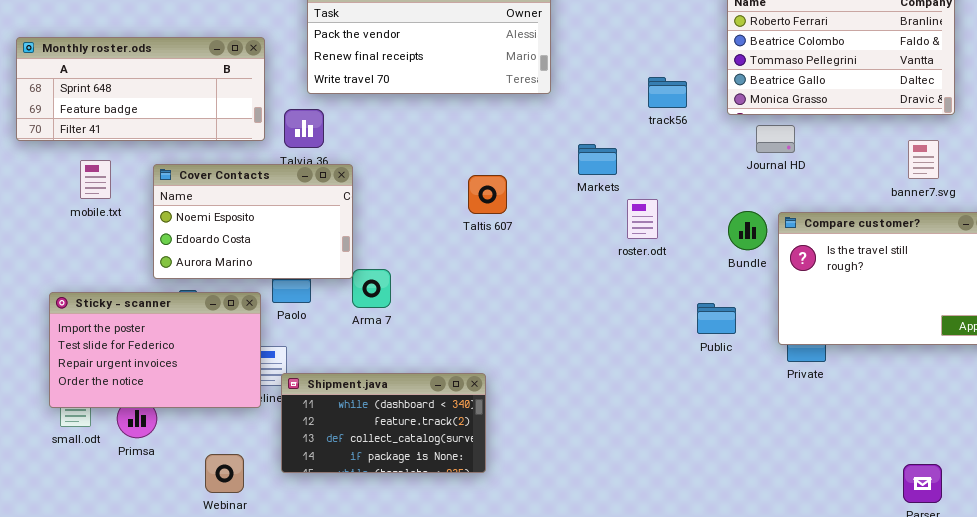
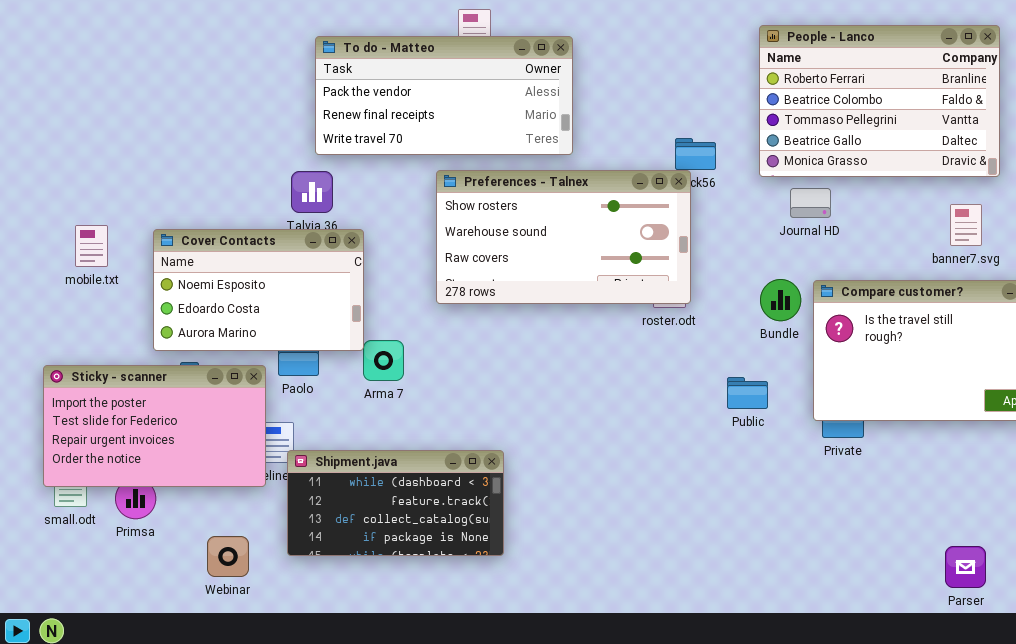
Monthly roster.ods: [16,37,265,141] -> none, closed
Preferences - Talnex: none -> [436,170,691,304], opened

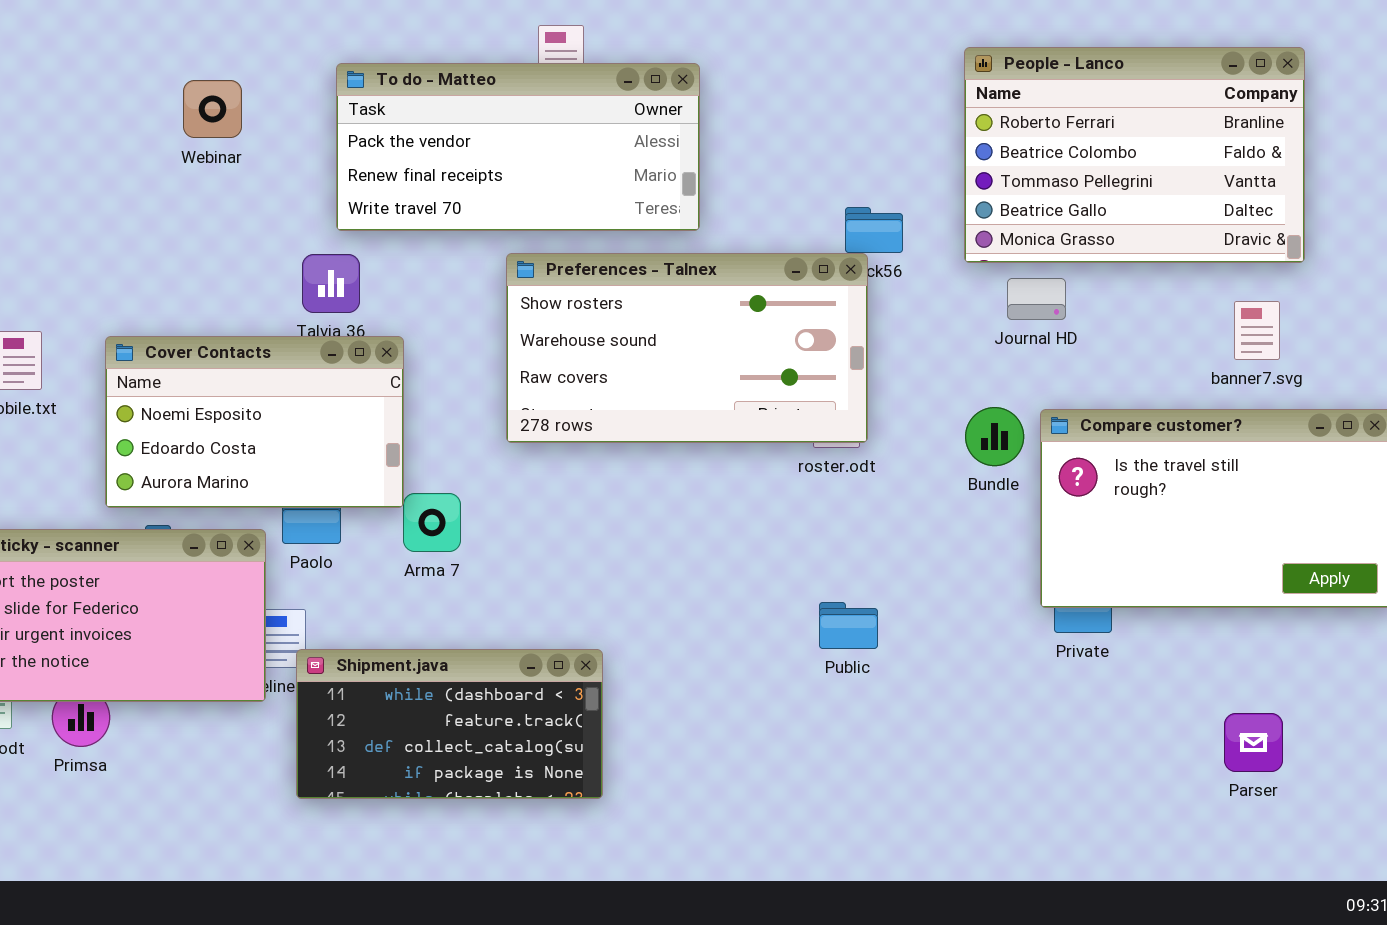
Public: [727,377,768,409] -> [819,602,878,649], moved
Webinar: [207,536,249,577] -> [183,80,242,138], moved
Parser: [945,546,986,588] -> [1224,713,1283,772], moved

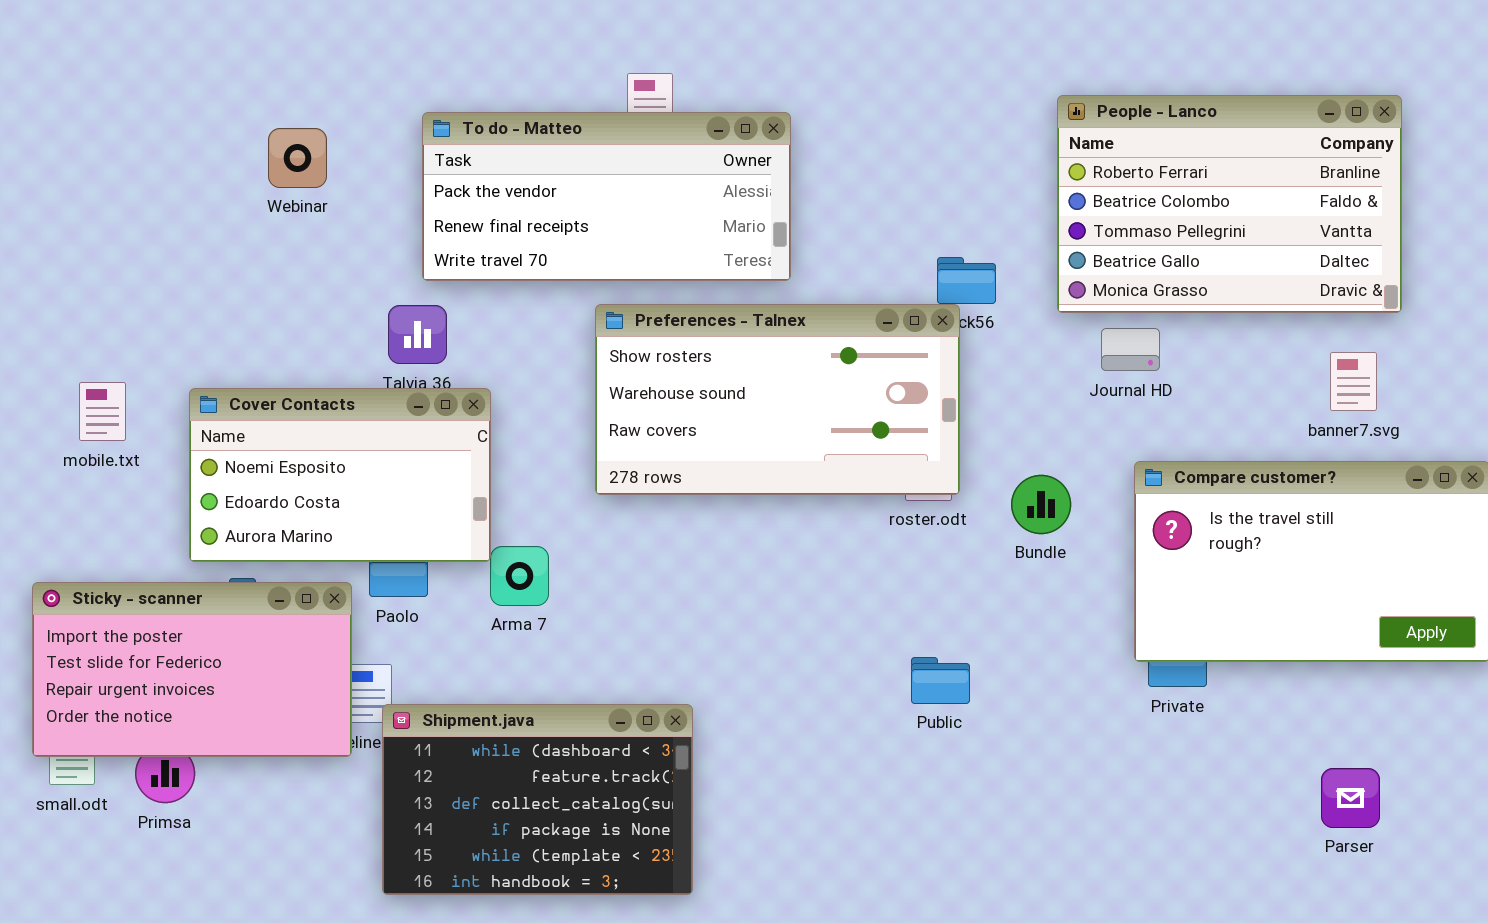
Bundle: [965,407,1024,466] -> [1011,475,1071,534], moved
Shipment.java: [296,649,603,799] -> [382,704,693,895], resized

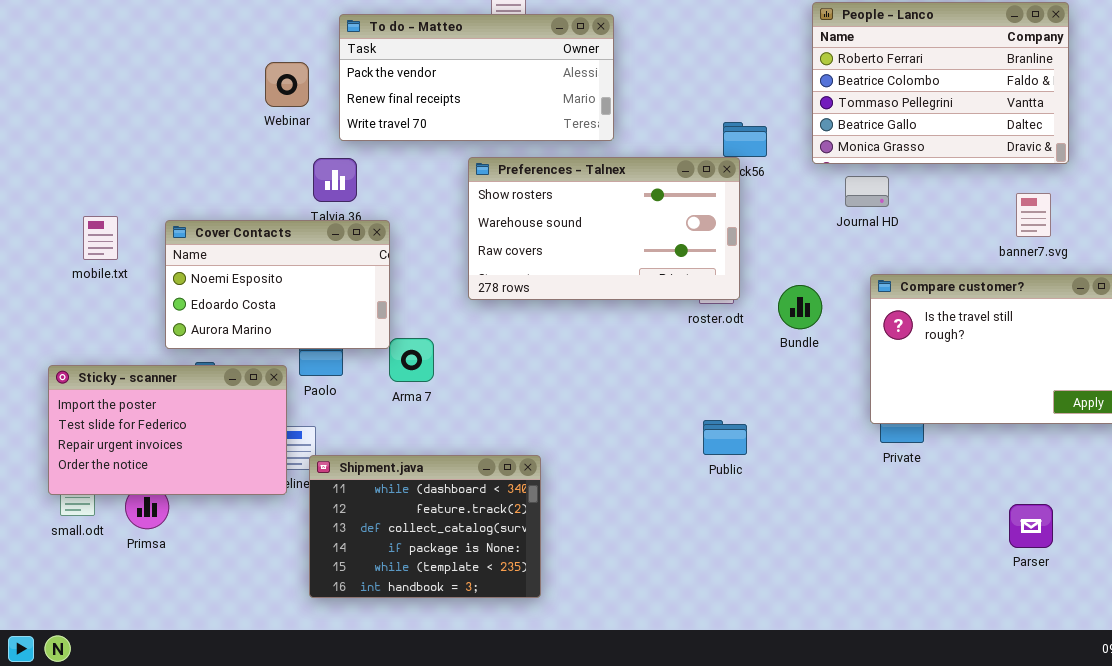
Webinar: [268,128,327,188] -> [265,62,309,107], moved

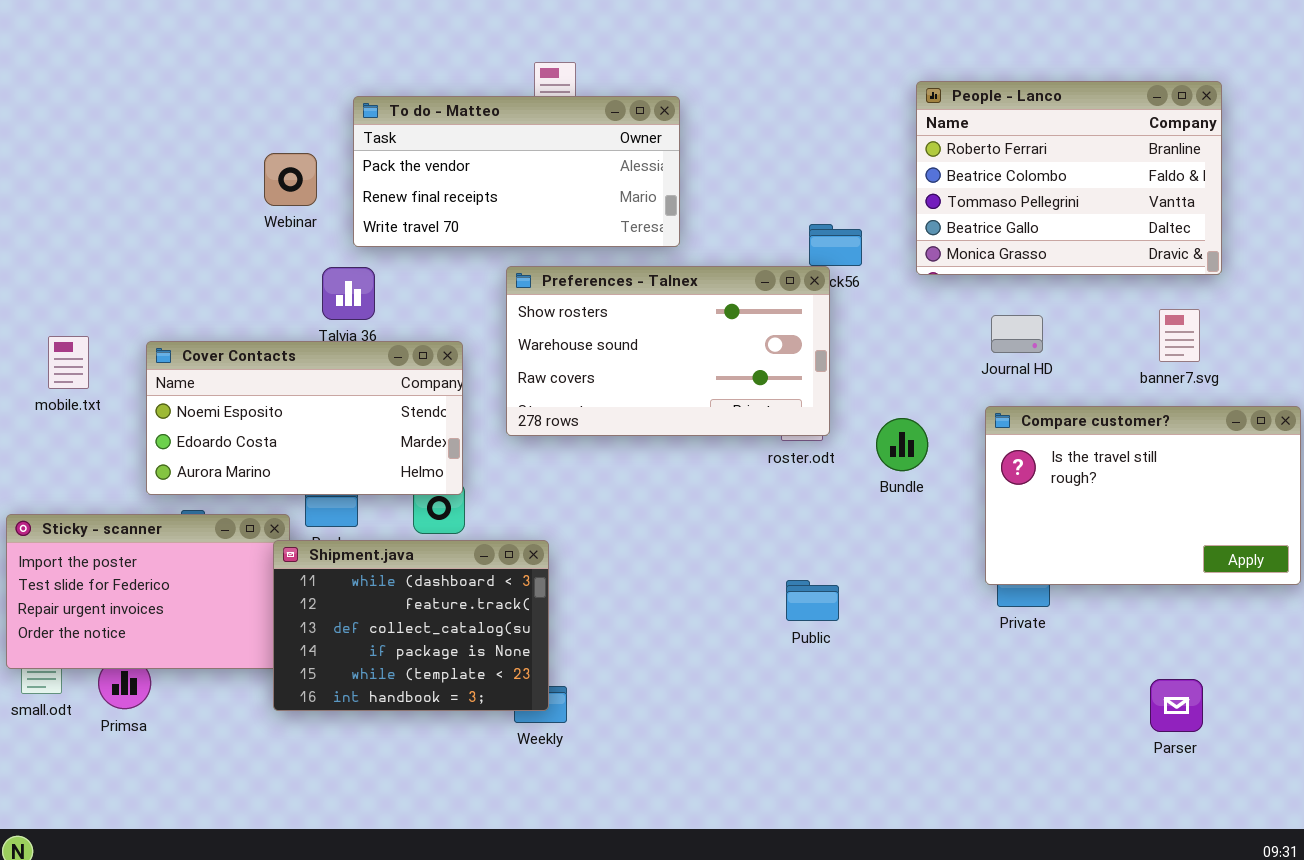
Journal HD: [845,176,889,207] -> [991,315,1043,353], moved
Cover Contacts: [165,220,390,349] -> [146,341,463,495], resized
Shipment.java: [309,455,541,598] -> [273,540,549,711], moved

